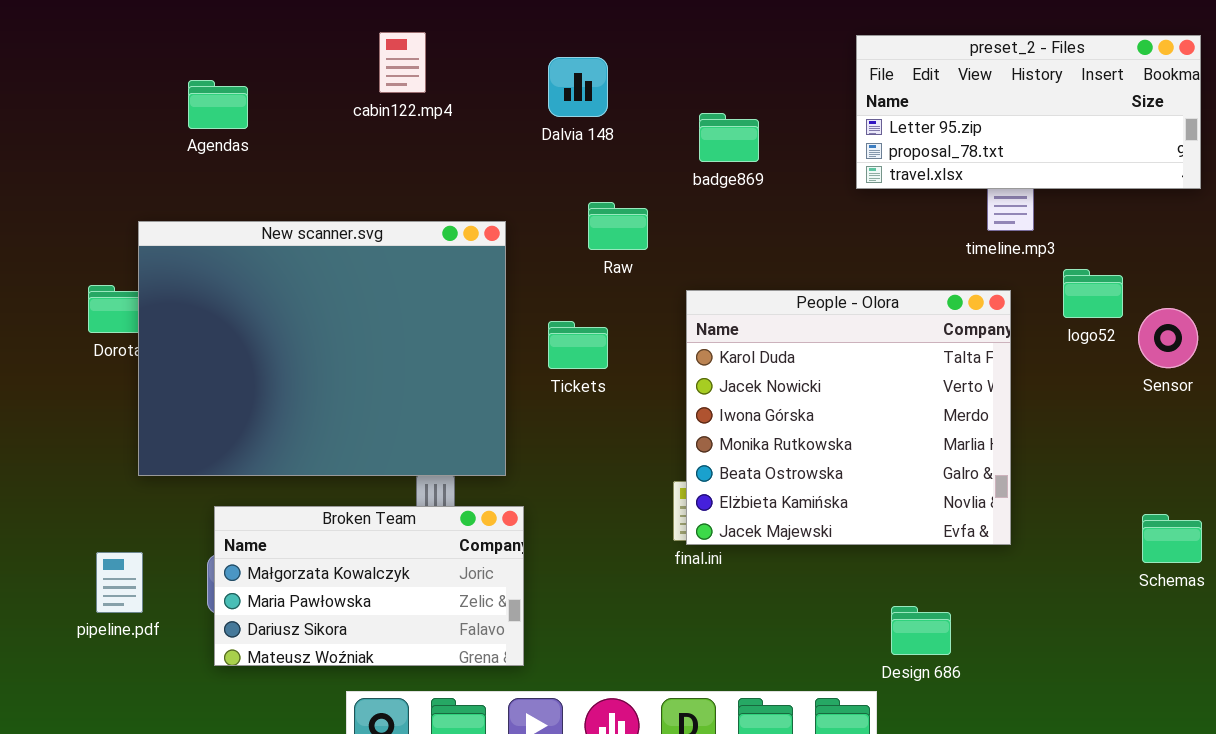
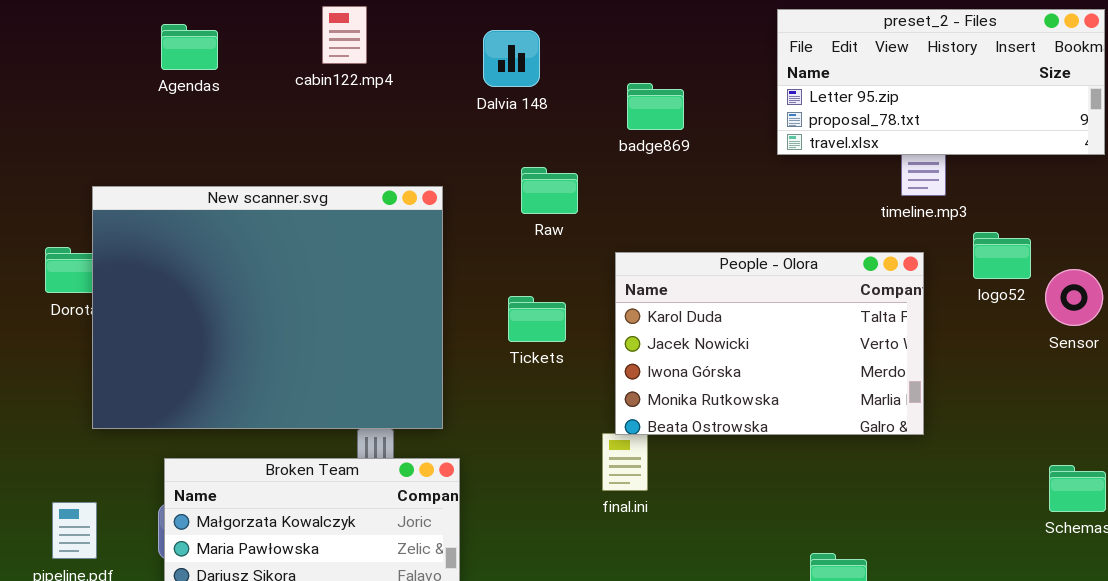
Agendas: [188,80,248,129] -> [161,24,218,70], moved
People - Olora: [686,290,1011,545] -> [615,252,924,435], resized
Tickets: [548,321,608,369] -> [508,296,566,342], moved

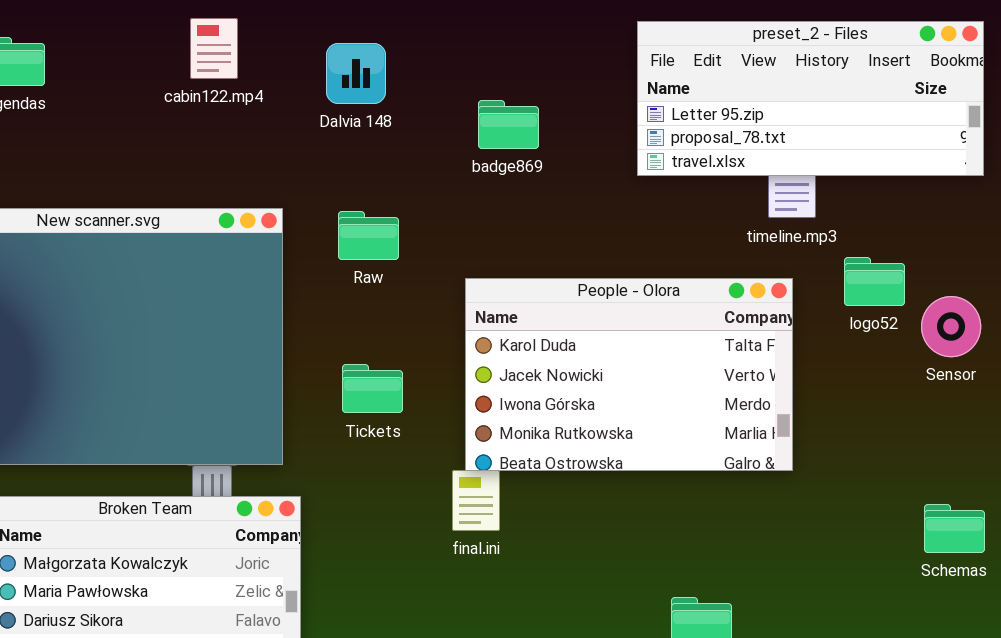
cabin122.mp4: [322,6,367,64] -> [190,18,238,79], moved
Raw: [521,167,578,214] -> [338,211,399,260], moved
Tickets: [508,296,566,342] -> [342,364,403,413], moved

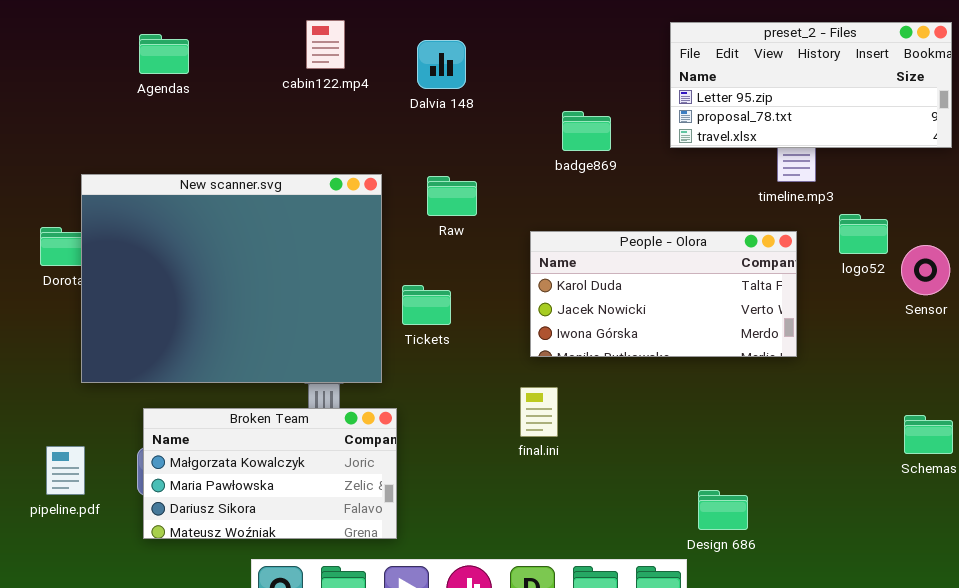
badge869: [478,100,539,149] -> [562,111,611,151], moved
People - Olora: [465,278,793,471] -> [530,231,797,357], resized
Tickets: [342,364,403,413] -> [402,285,451,325], moved

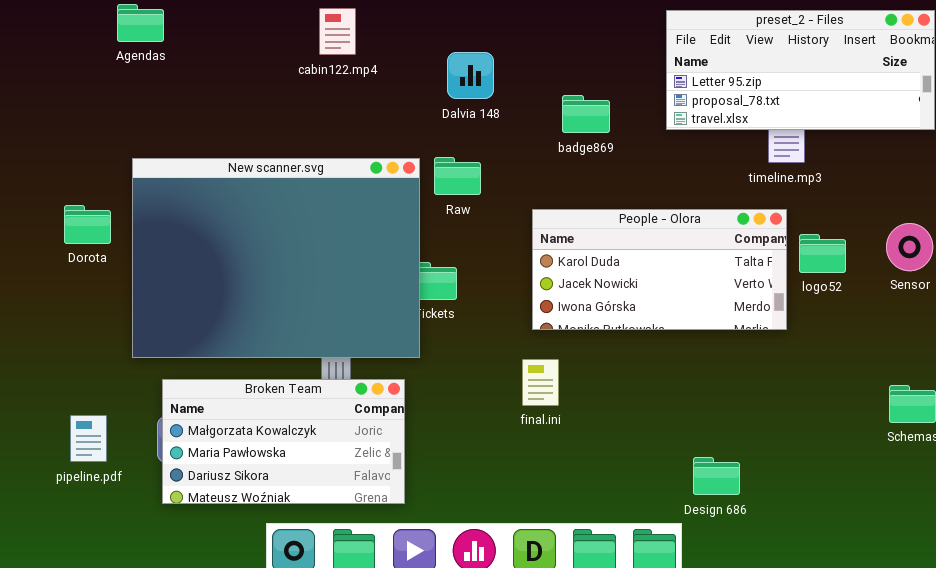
Agendas: [139,34,189,74] -> [117,4,164,42], moved
Dalvia 148: [417,40,466,89] -> [447,52,494,99], moved
New scanner.svg: [81,174,382,383] -> [132,158,420,358], moved
logo52: [839,214,888,254] -> [799,234,846,273], moved

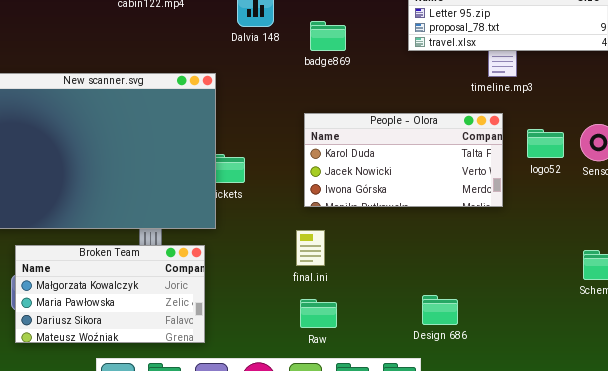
badge869: [562,95,610,133] -> [310,21,346,51], moved
Raw: [434,157,481,195] -> [300,299,337,328], moved
logo52: [799,234,846,273] -> [527,129,564,158], moved
Design 686: [693,457,740,495] -> [422,295,458,325], moved

